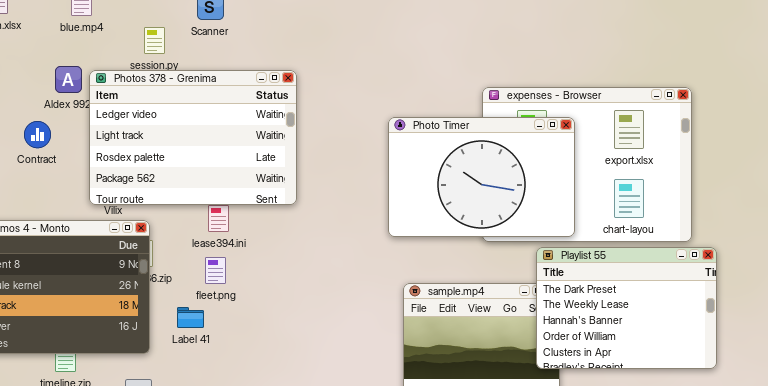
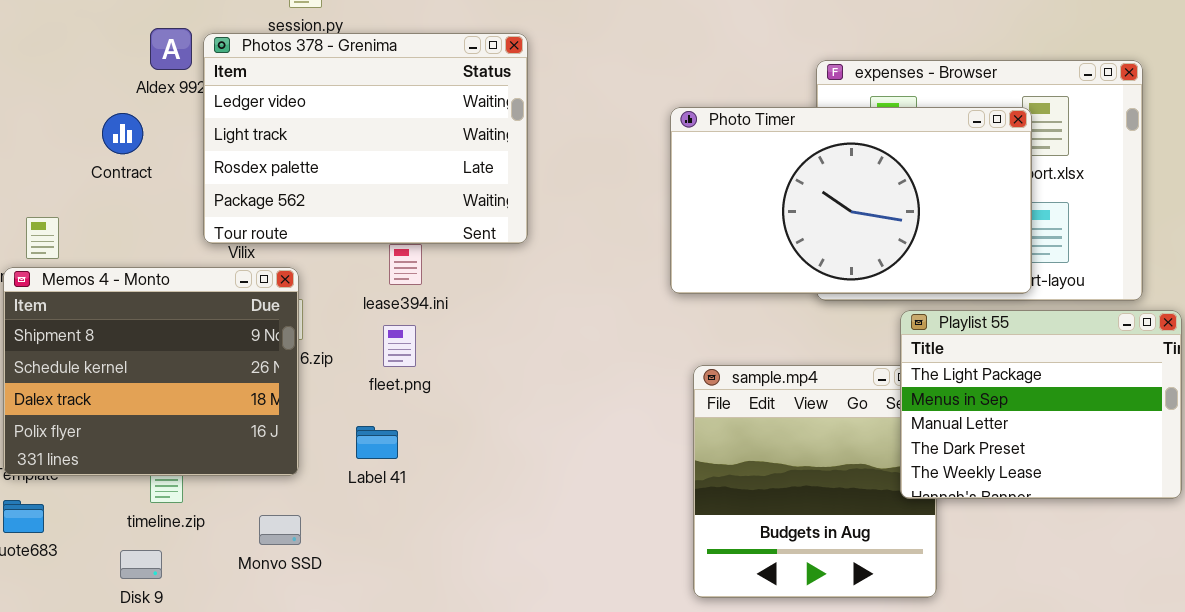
Photo Timer: [388,117,575,237] -> [670,107,1032,294], resized
Playlist 55: [536,247,717,369] -> [900,310,1182,499], scrolled up 3 rows
Label 41: [177,307,204,328] -> [356,426,398,459], moved

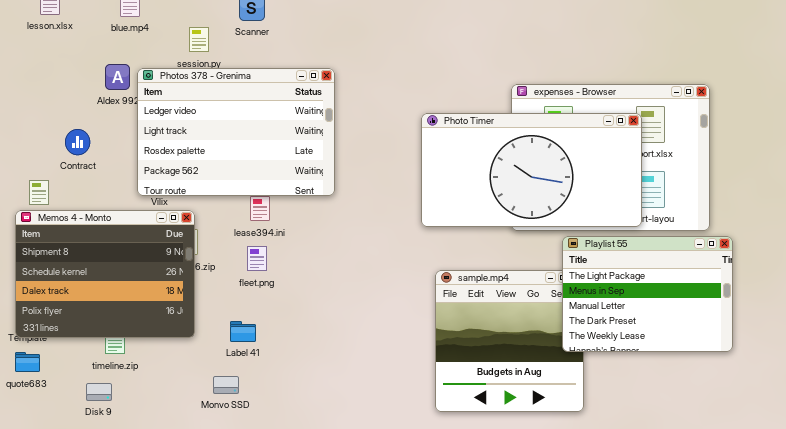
Contract: [102,113,143,154] -> [65,129,90,155], moved
Label 41: [356,426,398,459] -> [230,321,256,342], moved
Monvo SSD: [259,515,301,545] -> [213,376,239,394], moved

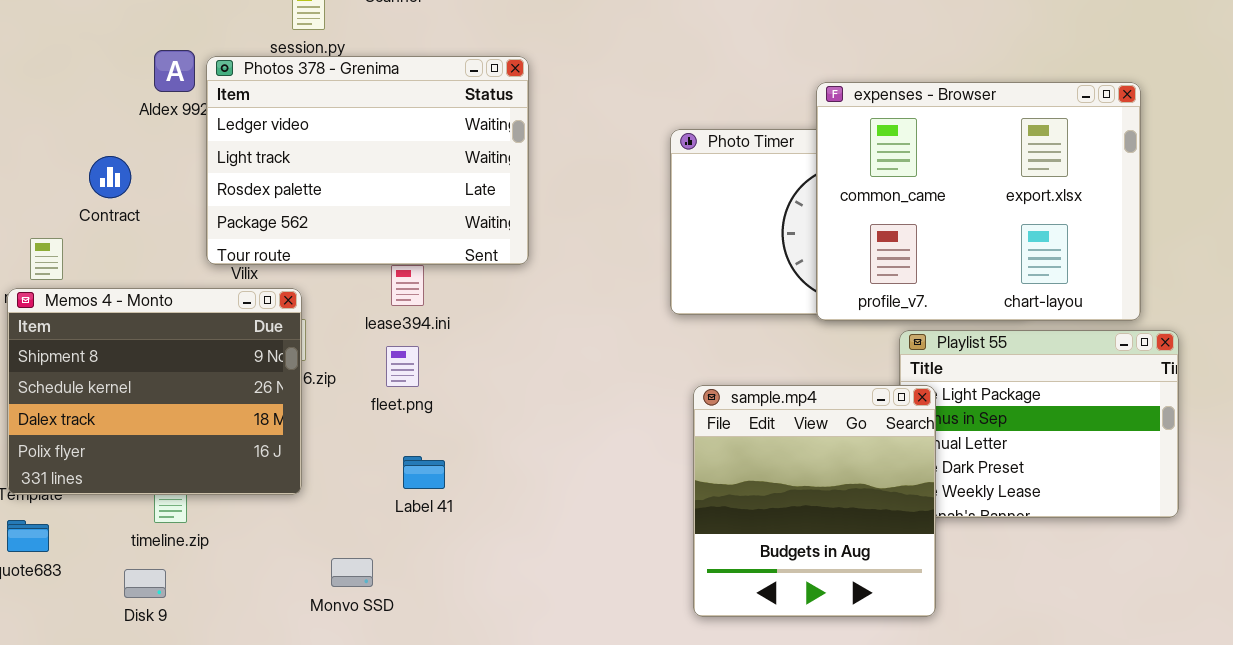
expenses - Browser: [511,84,710,231] -> [816,82,1141,321], raised
sample.mp4: [435,270,584,412] -> [693,385,936,617], raised
Label 41: [230,321,256,342] -> [403,456,445,489], moved

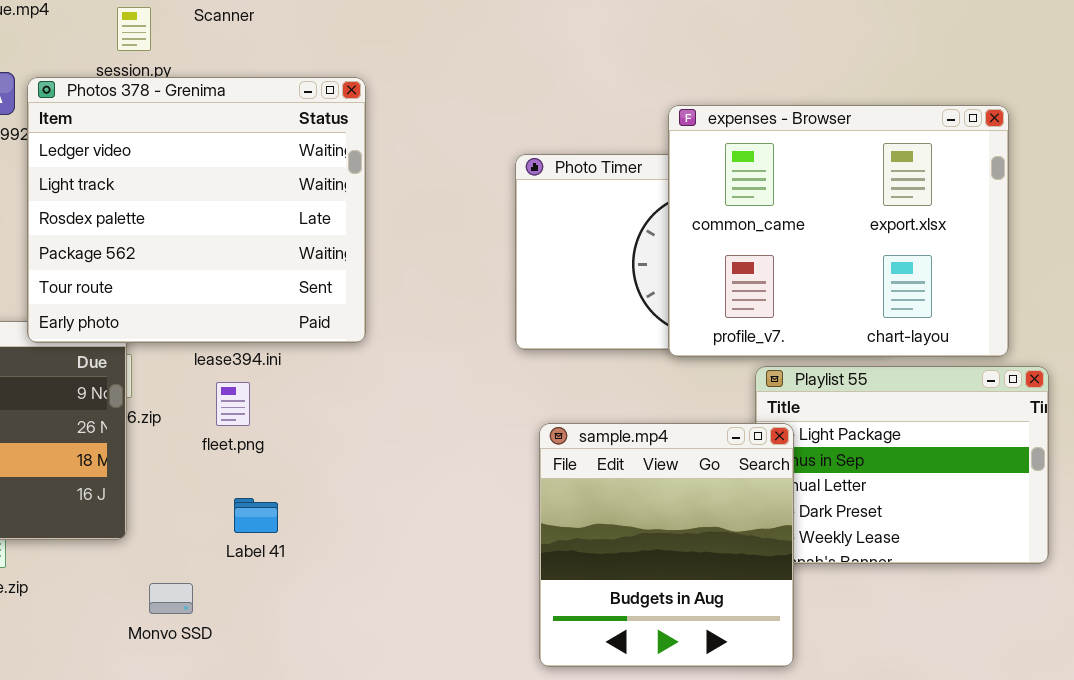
Photos 378 - Grenima: [206,56,529,265] -> [27,77,366,343], resized
Monvo SSD: [331,558,373,587] -> [149,583,193,614], moved

